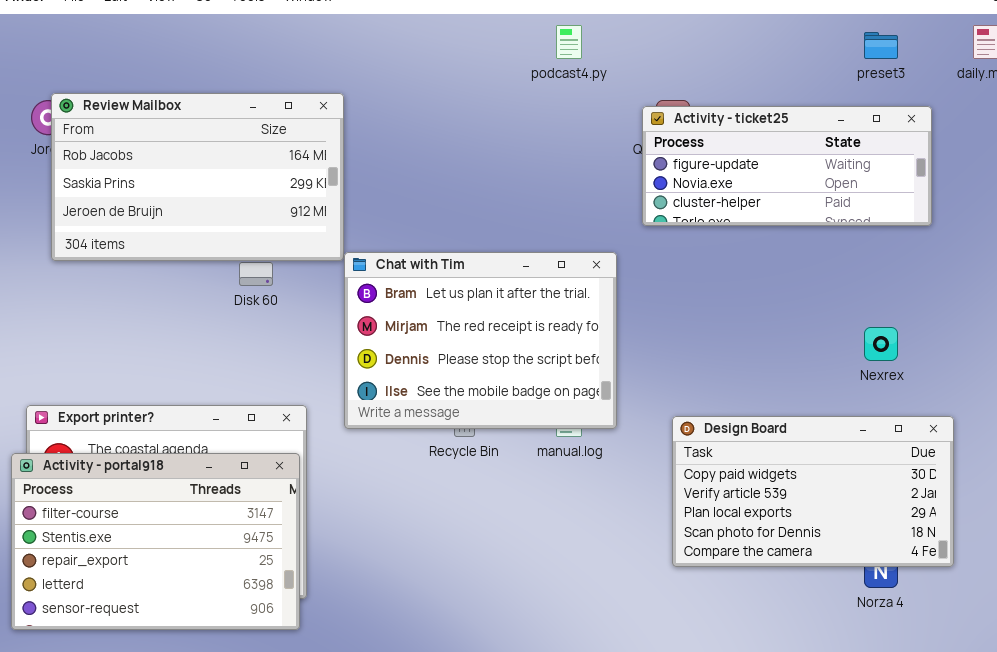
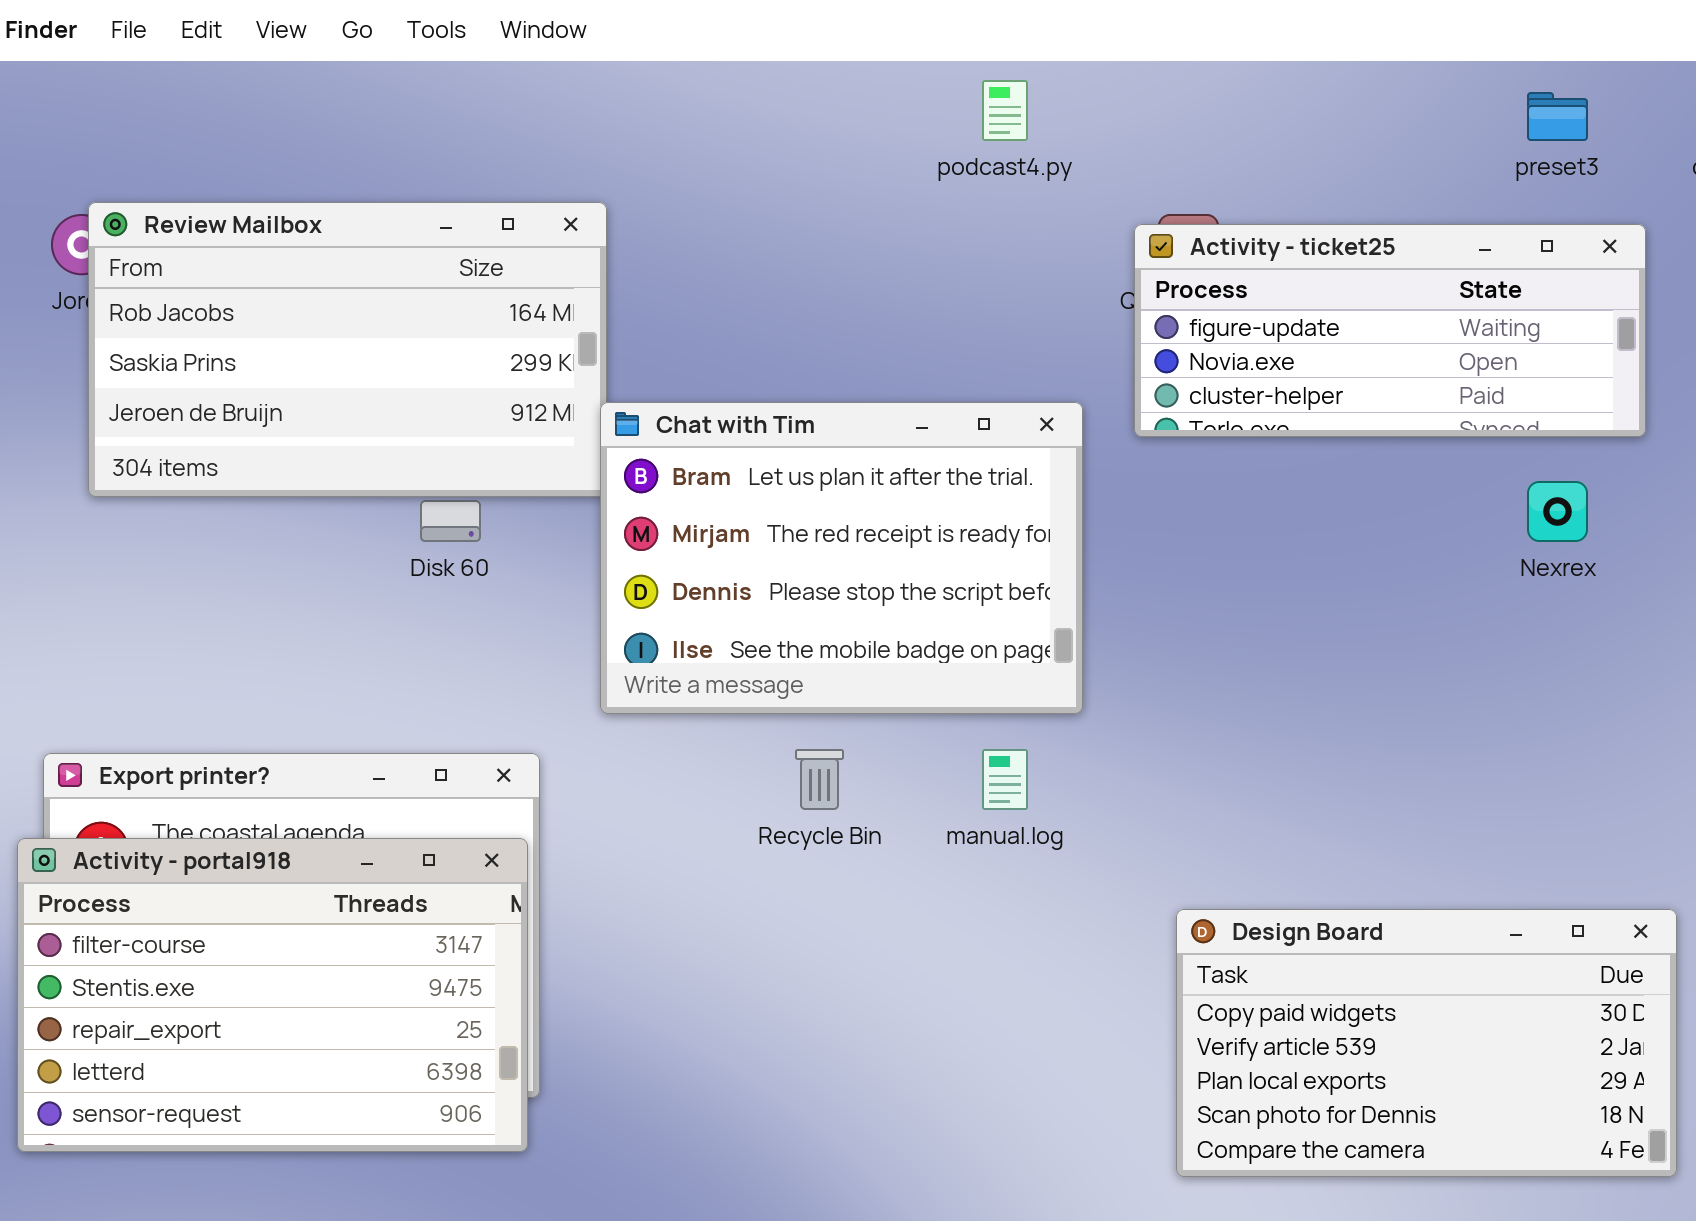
Chat with Tim: [344,252,617,429] -> [600,402,1083,714], moved
Nexrex: [864,327,898,361] -> [1527,481,1588,542], moved
Design Board: [672,416,954,567] -> [1176,909,1677,1177], moved

